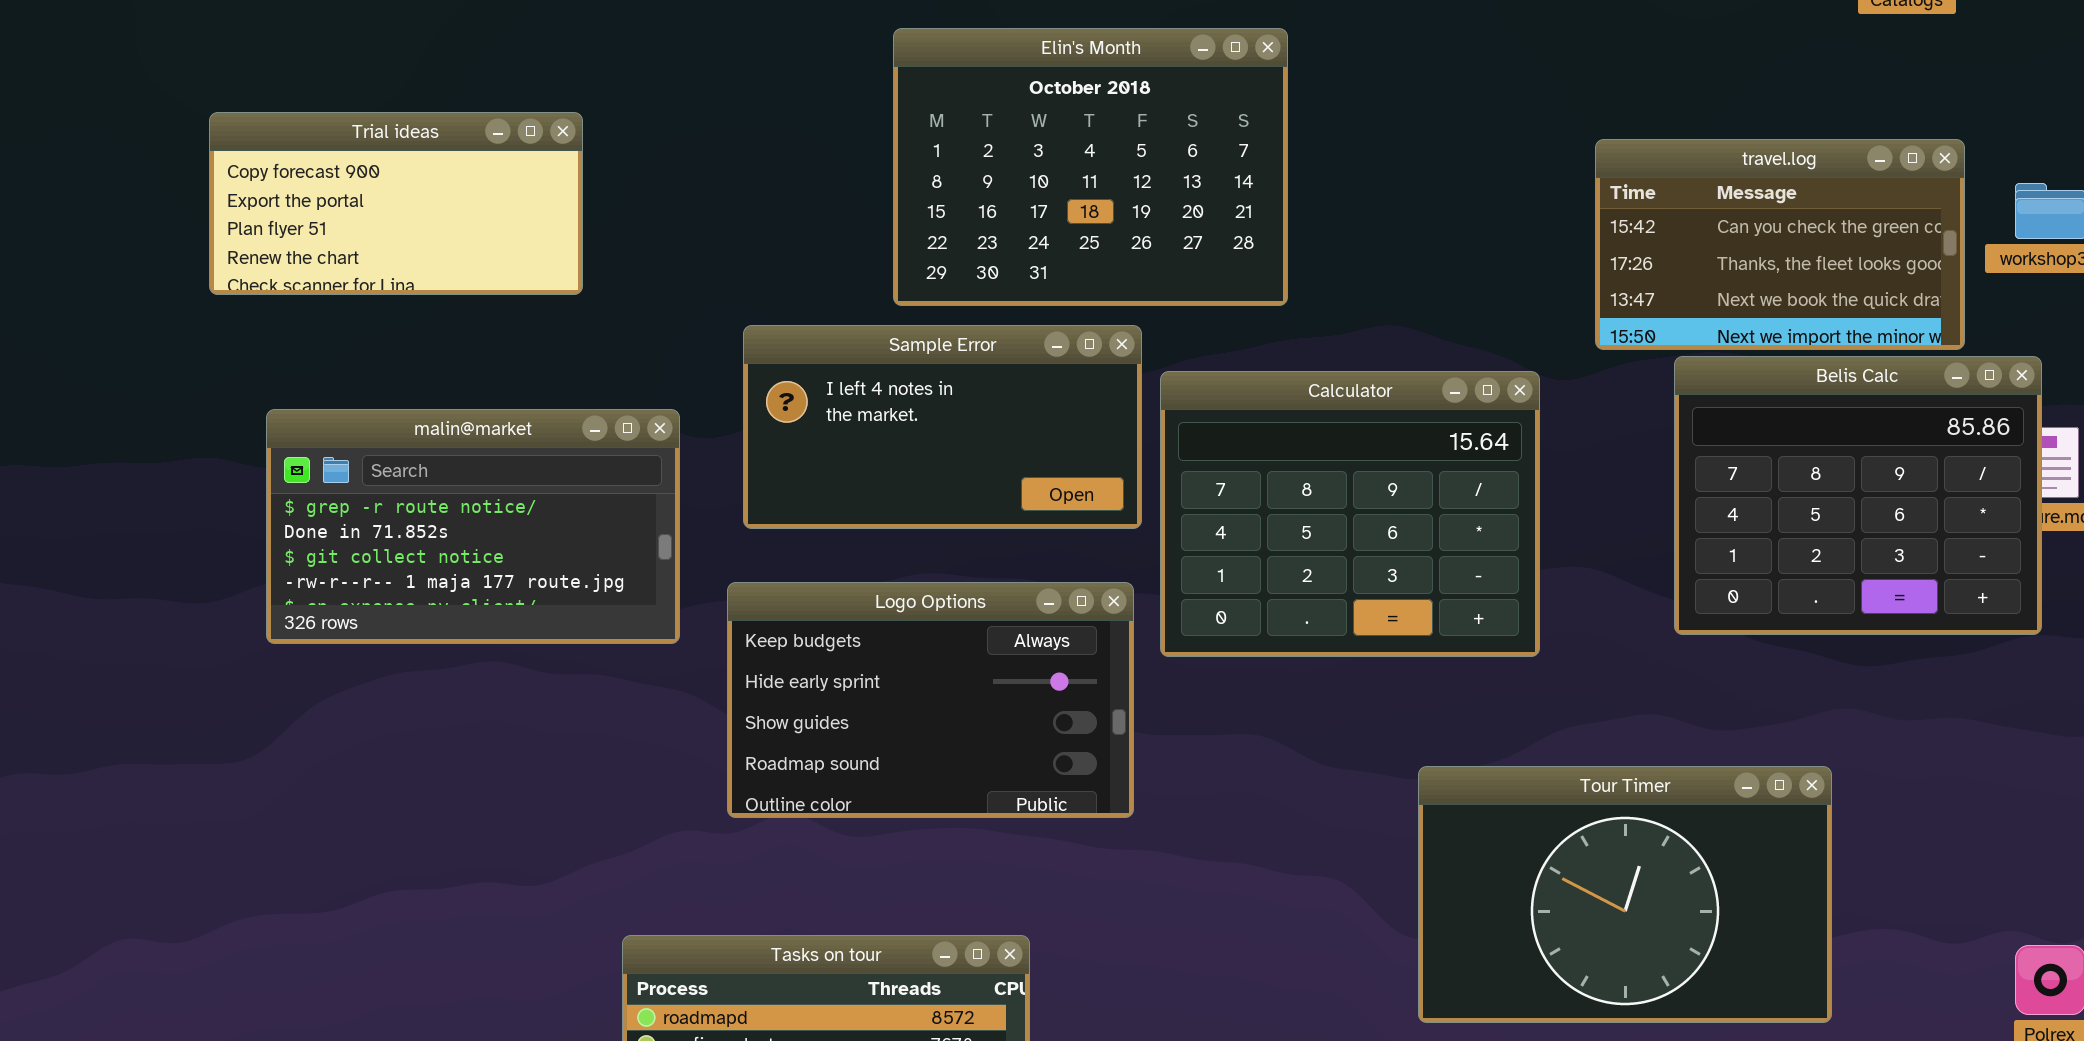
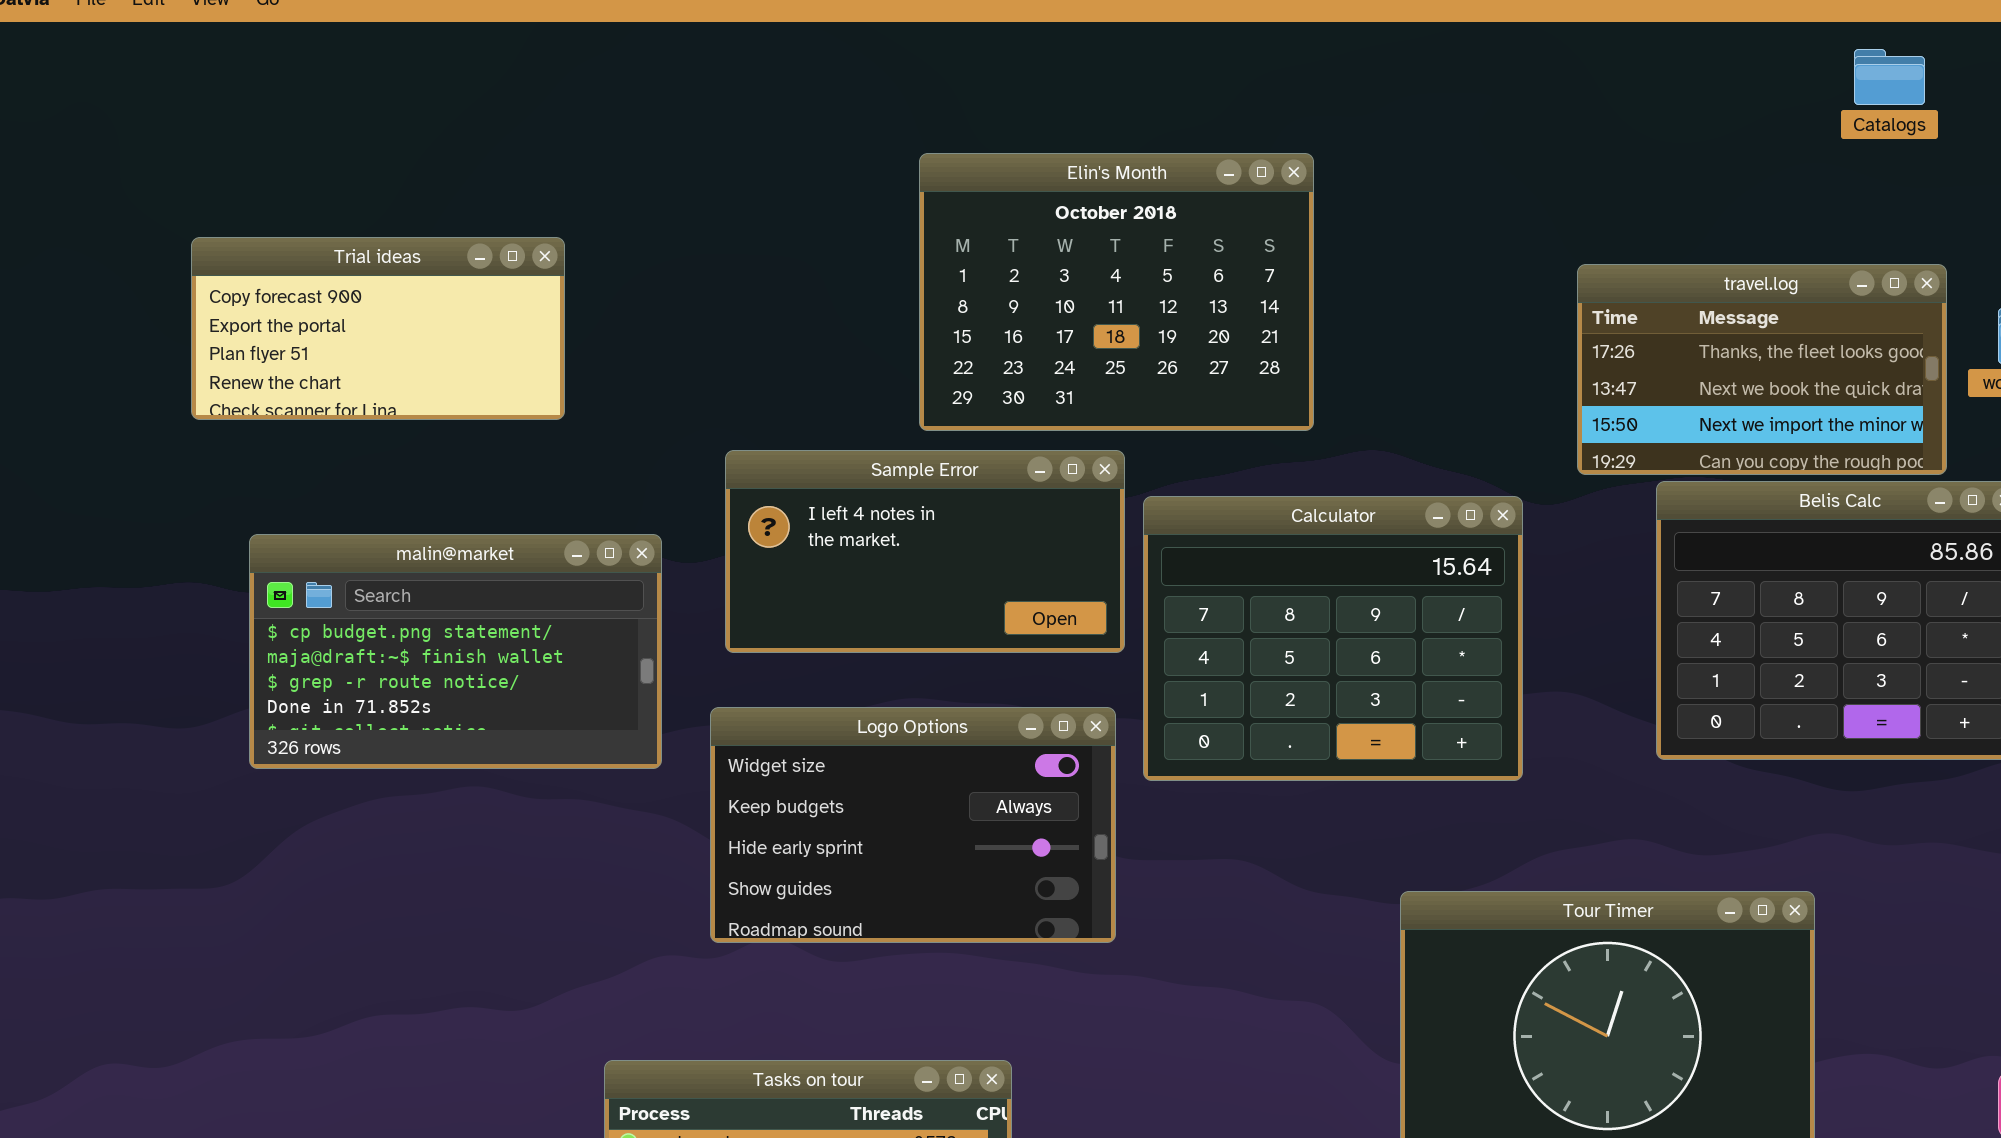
Elin's Month: [893,28,1288,306] -> [919,153,1314,431], moved
travel.log: [1595,139,1965,350] -> [1577,264,1947,475], scrolled down 1 row
malin@market: [266,409,680,644] -> [249,534,662,769], scrolled up 2 rows
Logo Options: [727,582,1134,818] -> [710,707,1116,943], scrolled up 1 row

